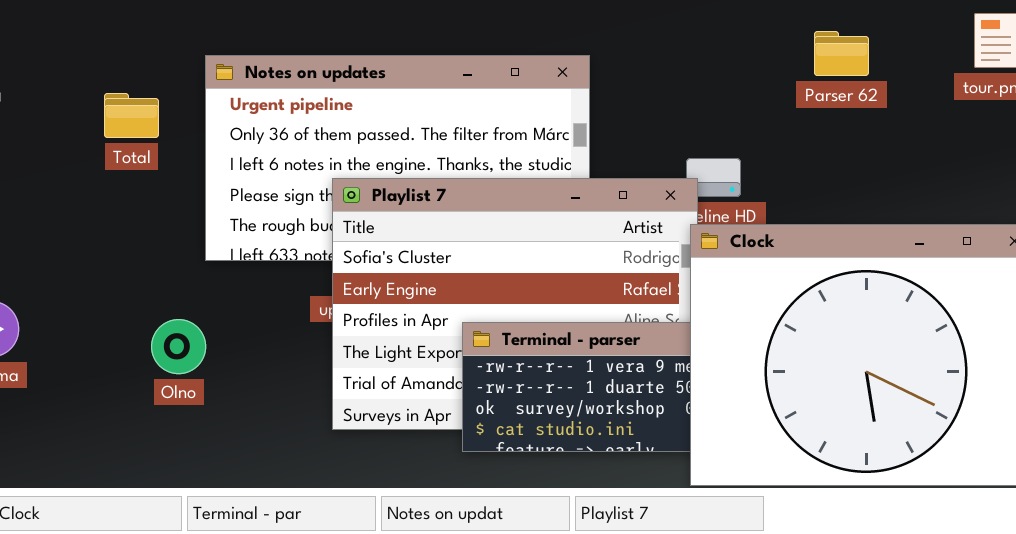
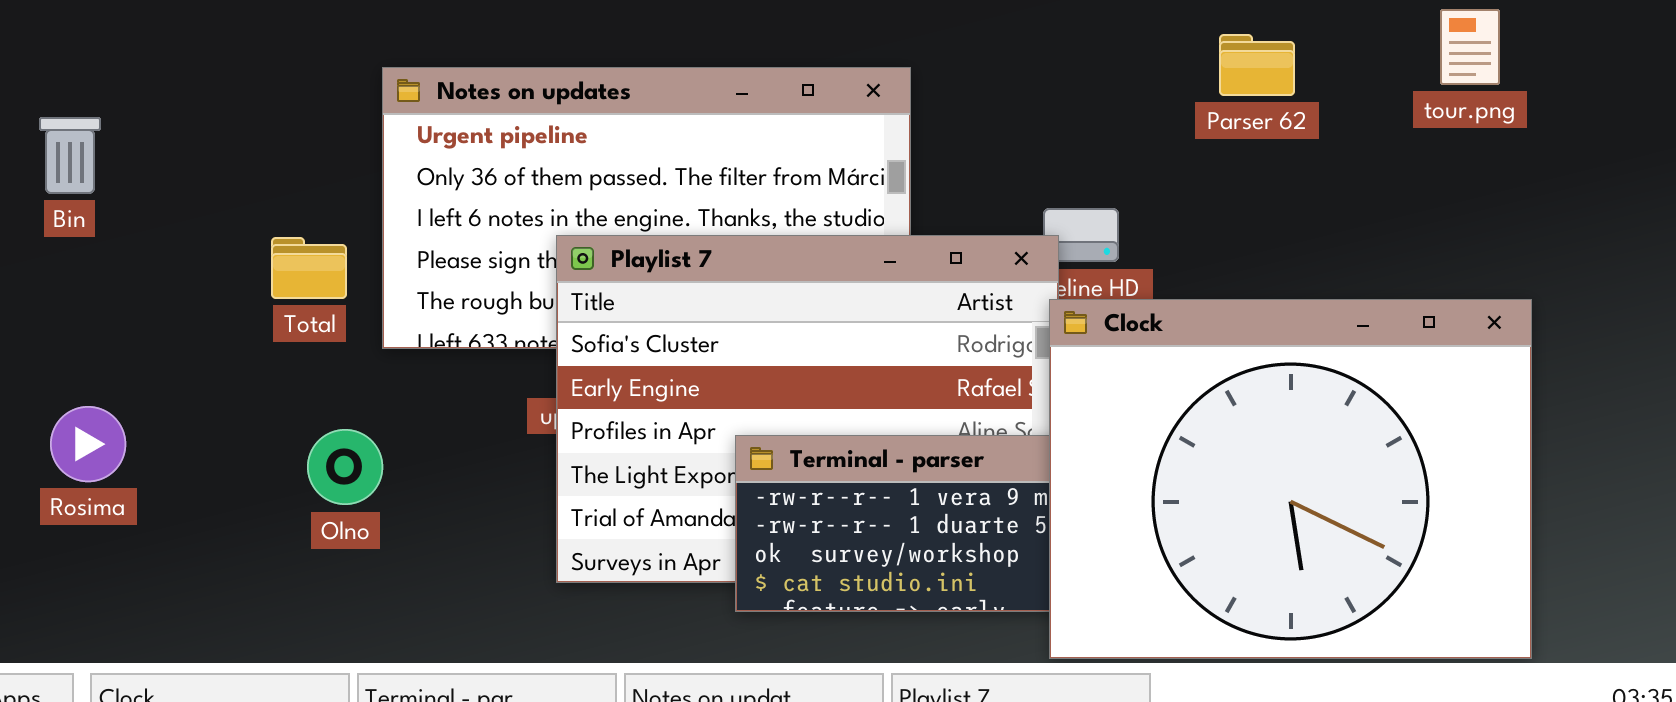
Total: [104,93,159,138] -> [271,237,347,299], moved

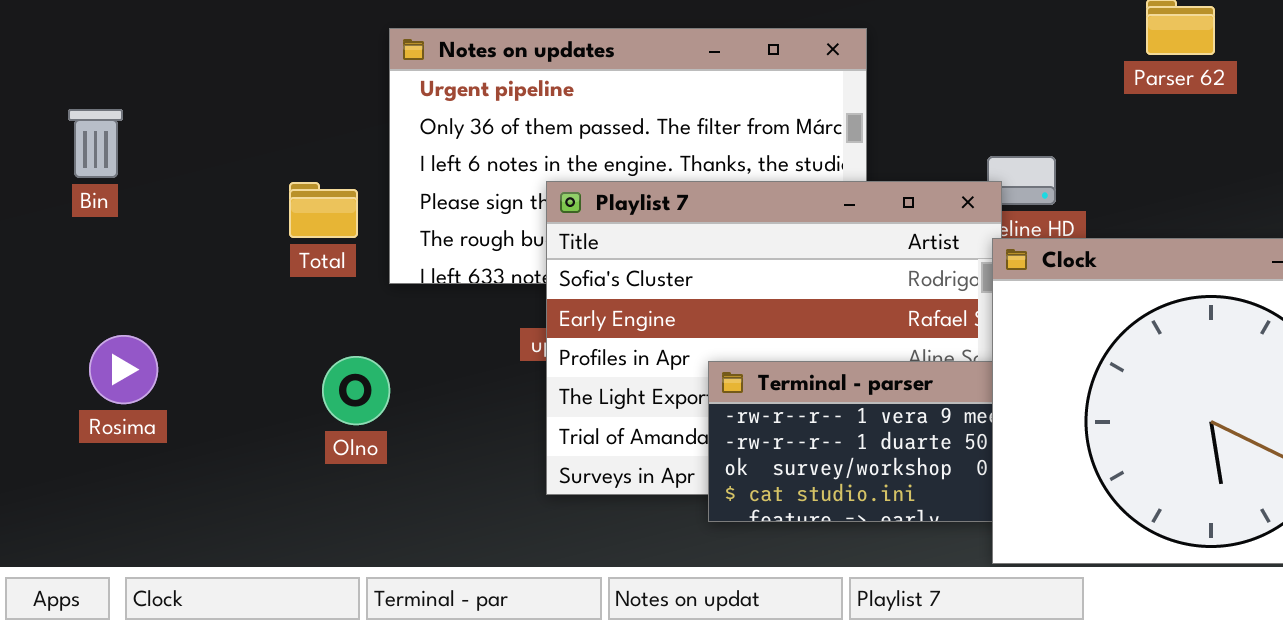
Bin: [39,117,101,194] -> [68,109,123,178], moved

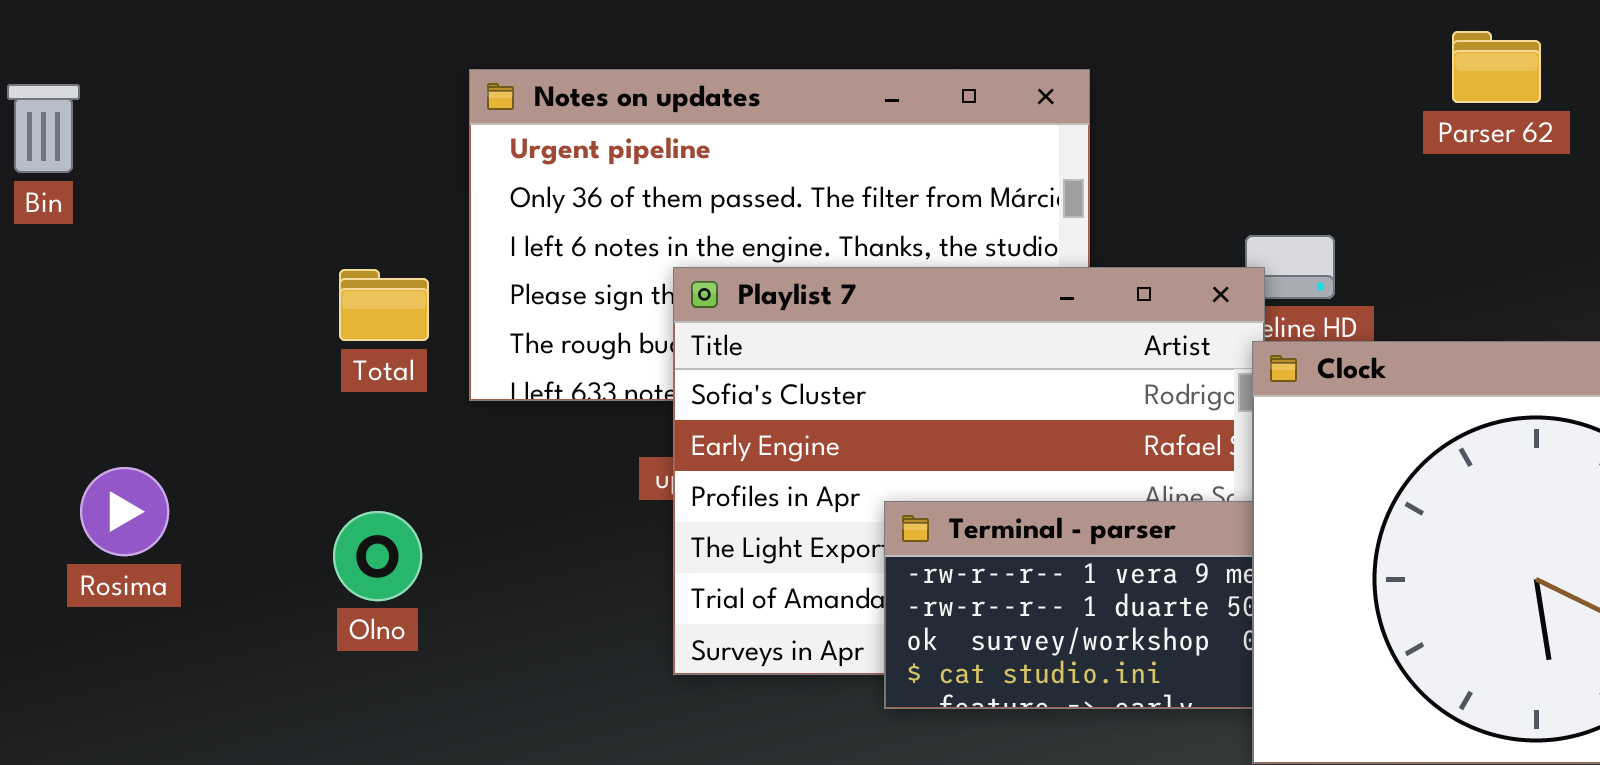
Bin: [68,109,123,178] -> [7,84,80,173], moved
Olno: [322,356,390,425] -> [333,511,422,601], moved

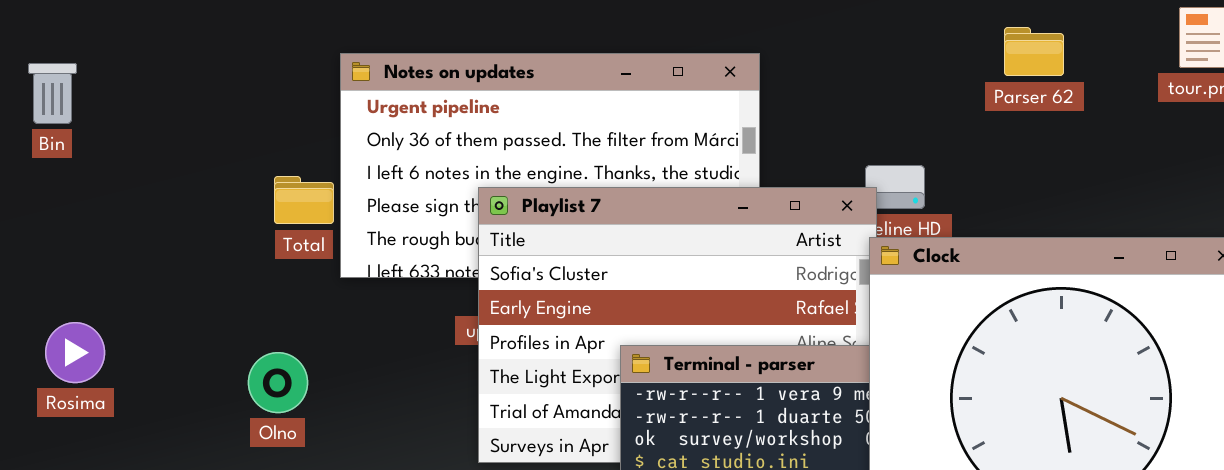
Total: [339,269,429,341] -> [274,176,334,224], moved
Rosima: [80,467,169,556] -> [45,322,105,383], moved

